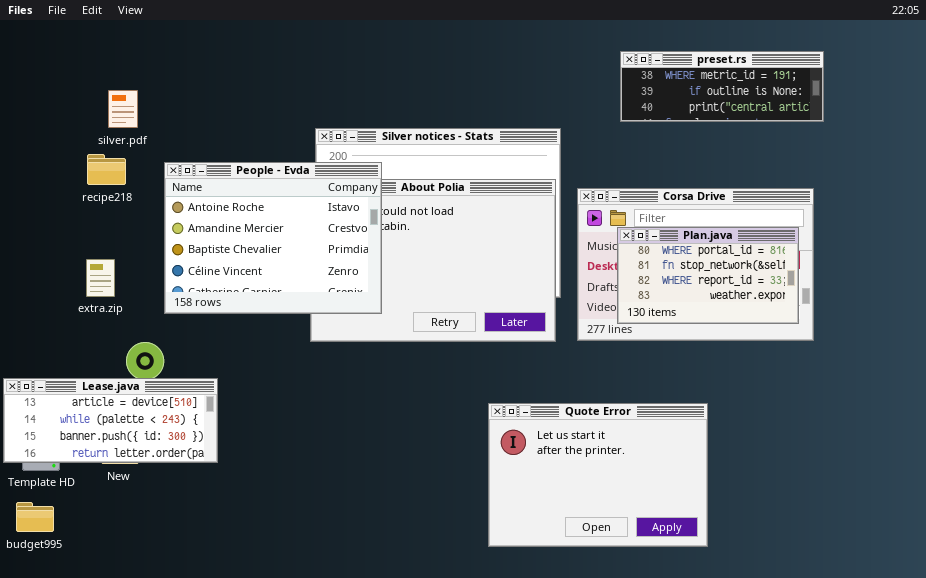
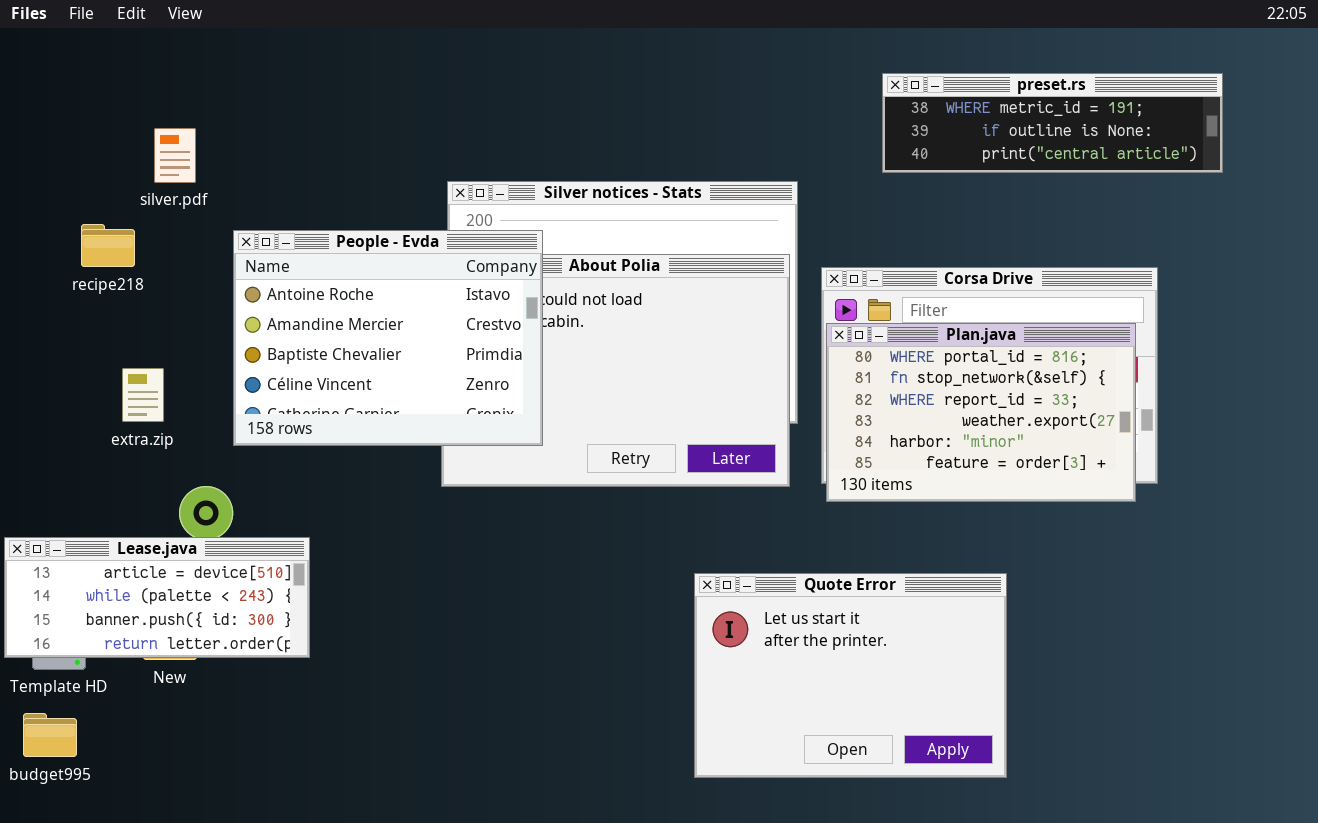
preset.rs: [620,51,824,122] -> [882,73,1223,173], resized
recipe218: [87,154,126,185] -> [81,224,135,267], moved
Plan.java: [617,227,799,324] -> [826,323,1136,502], resized

